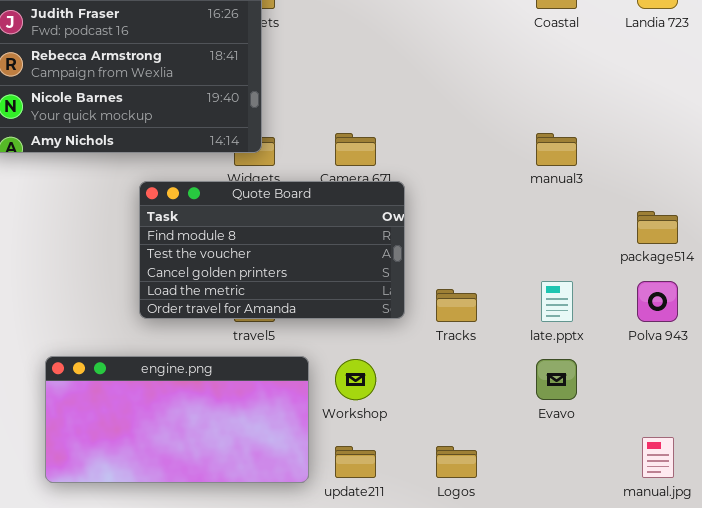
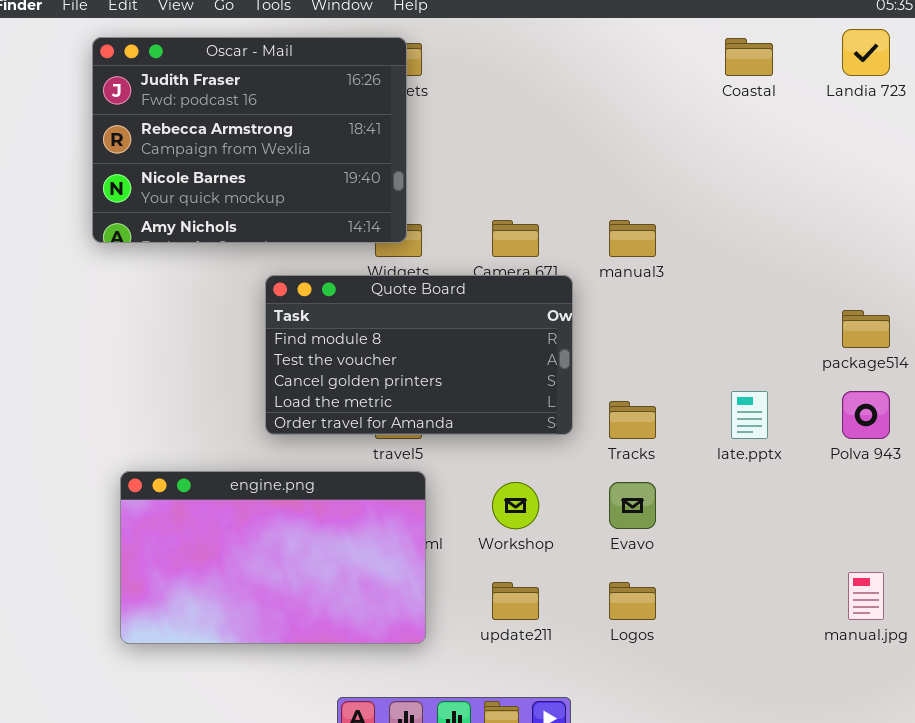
manual3: [536,133,577,166] -> [609,220,656,257], moved
engine.png: [45,356,309,483] -> [120,471,426,644], moved, resized
Evavo: [536,359,577,400] -> [609,482,656,529], moved

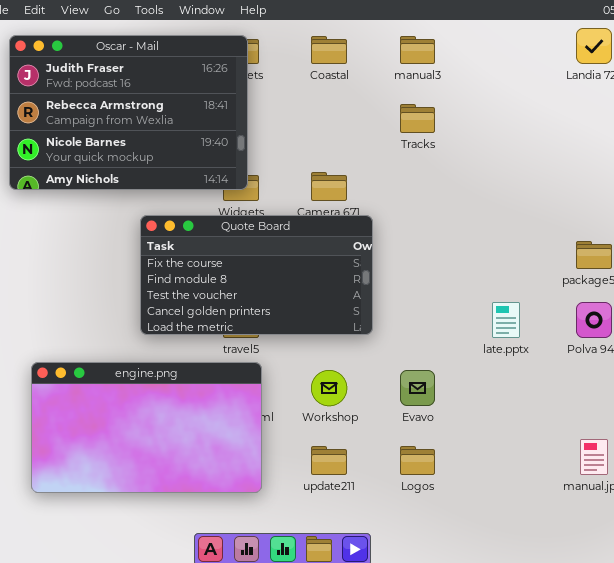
Coastal: [725,38,773,76] -> [311,36,347,64], moved
manual3: [609,220,656,257] -> [400,36,435,64], moved
Quote Board: [265,275,573,435] -> [140,215,373,335], scrolled up 1 row
Tracks: [609,401,656,439] -> [400,104,435,133], moved

